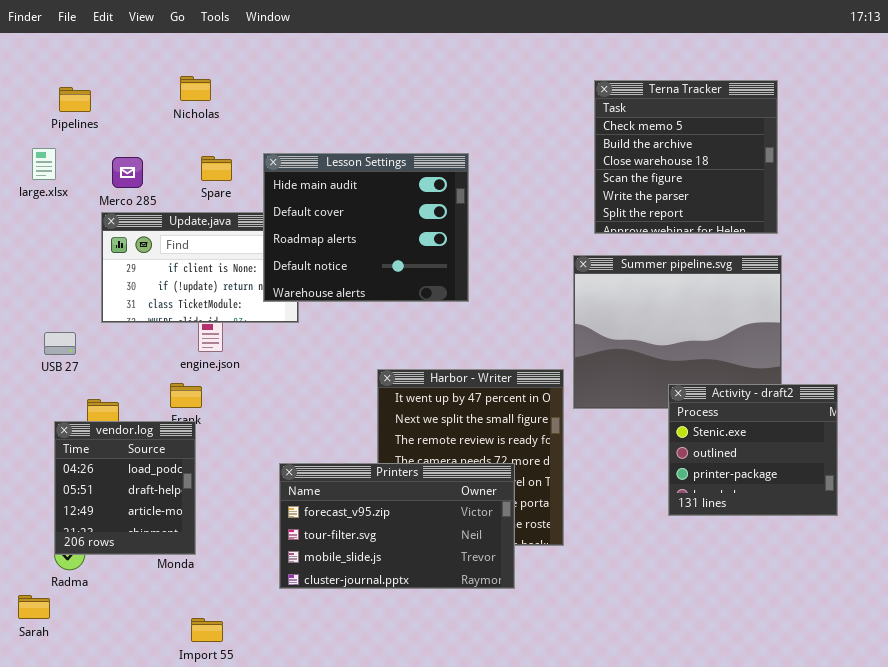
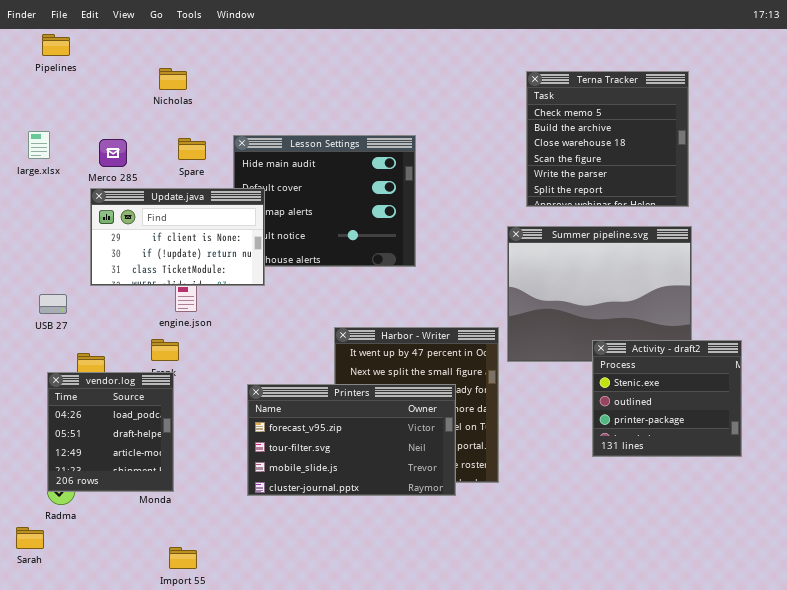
Pipelines: [59,87,91,112] -> [42,34,70,56], moved
Update.java: [101,212,299,323] -> [90,188,265,286], raised
Printers: [279,463,515,589] -> [247,384,456,496], moved

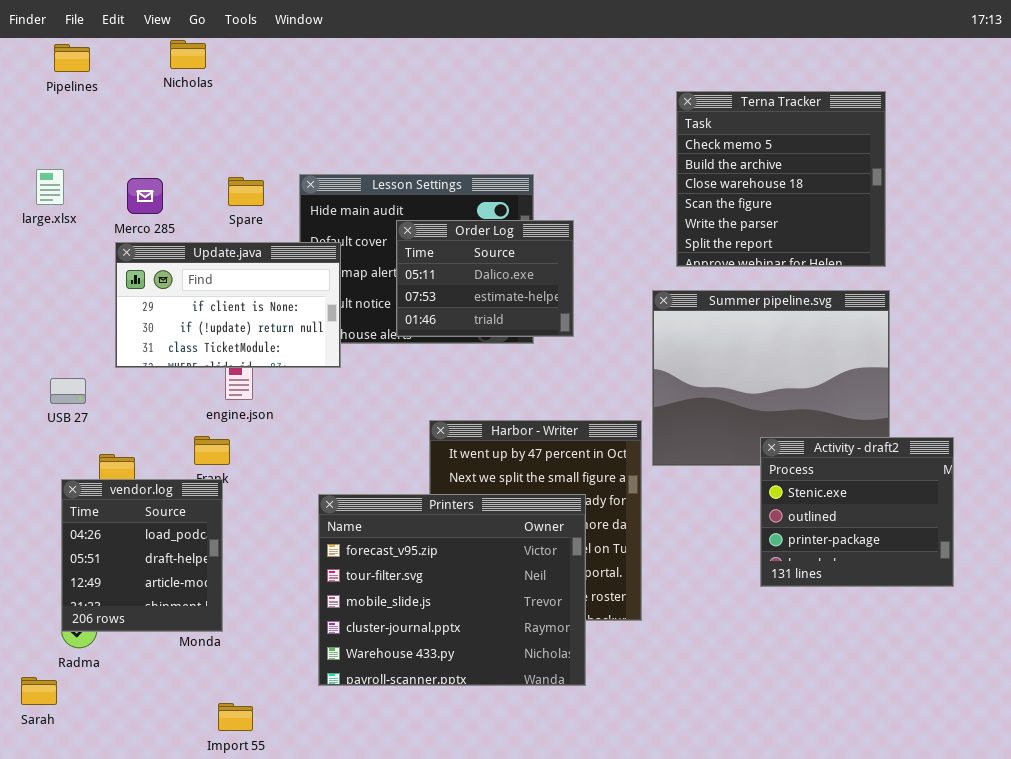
Nicholas: [159,68,187,90] -> [170,40,206,69], moved
Order Log: none -> [396,220,574,337], opened
Printers: [247,384,456,496] -> [318,494,586,686], resized

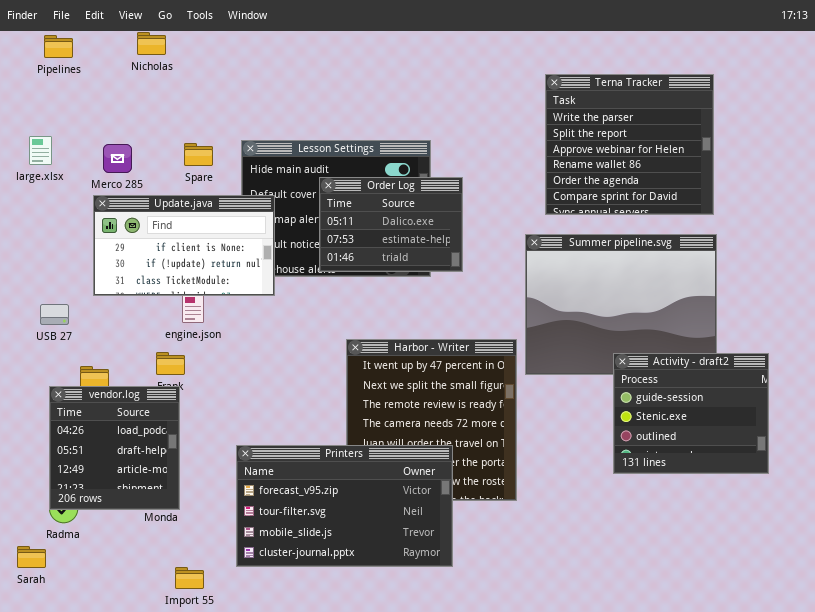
Terna Tracker: [676,91,886,267] -> [545,74,714,215], scrolled down 4 rows
Activity - draft2: [760,437,954,587] -> [613,353,769,474], scrolled up 1 row
Printers: [318,494,586,686] -> [236,445,453,567], moved, resized

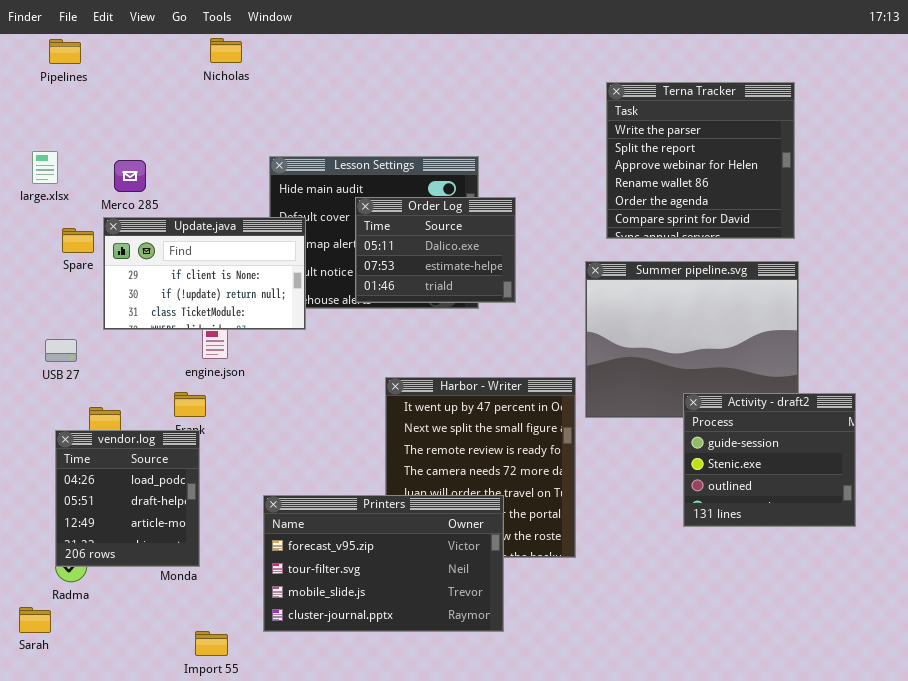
Nicholas: [137,32,166,55] -> [210,38,242,63], moved
Spare: [184,143,213,166] -> [62,228,94,253], moved

